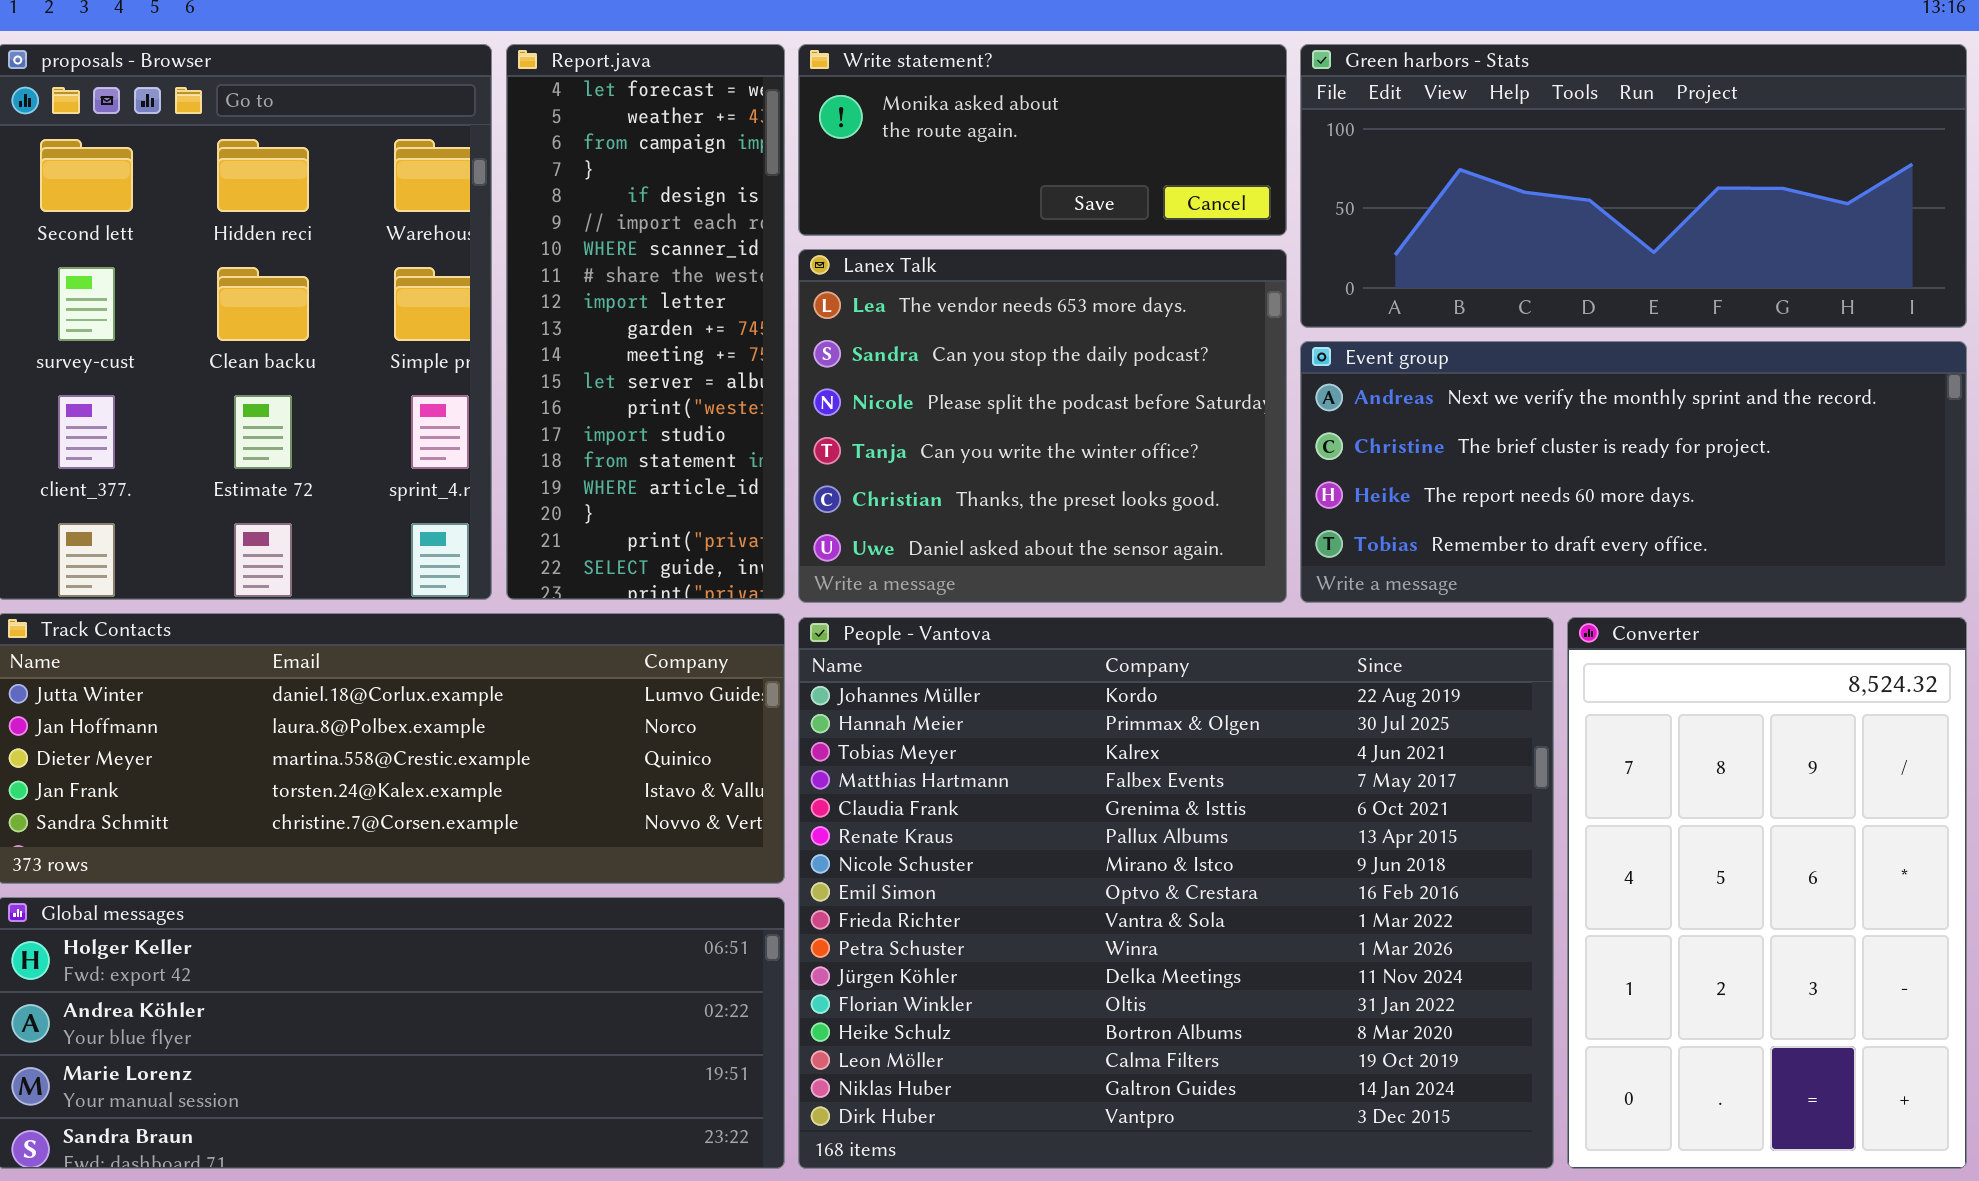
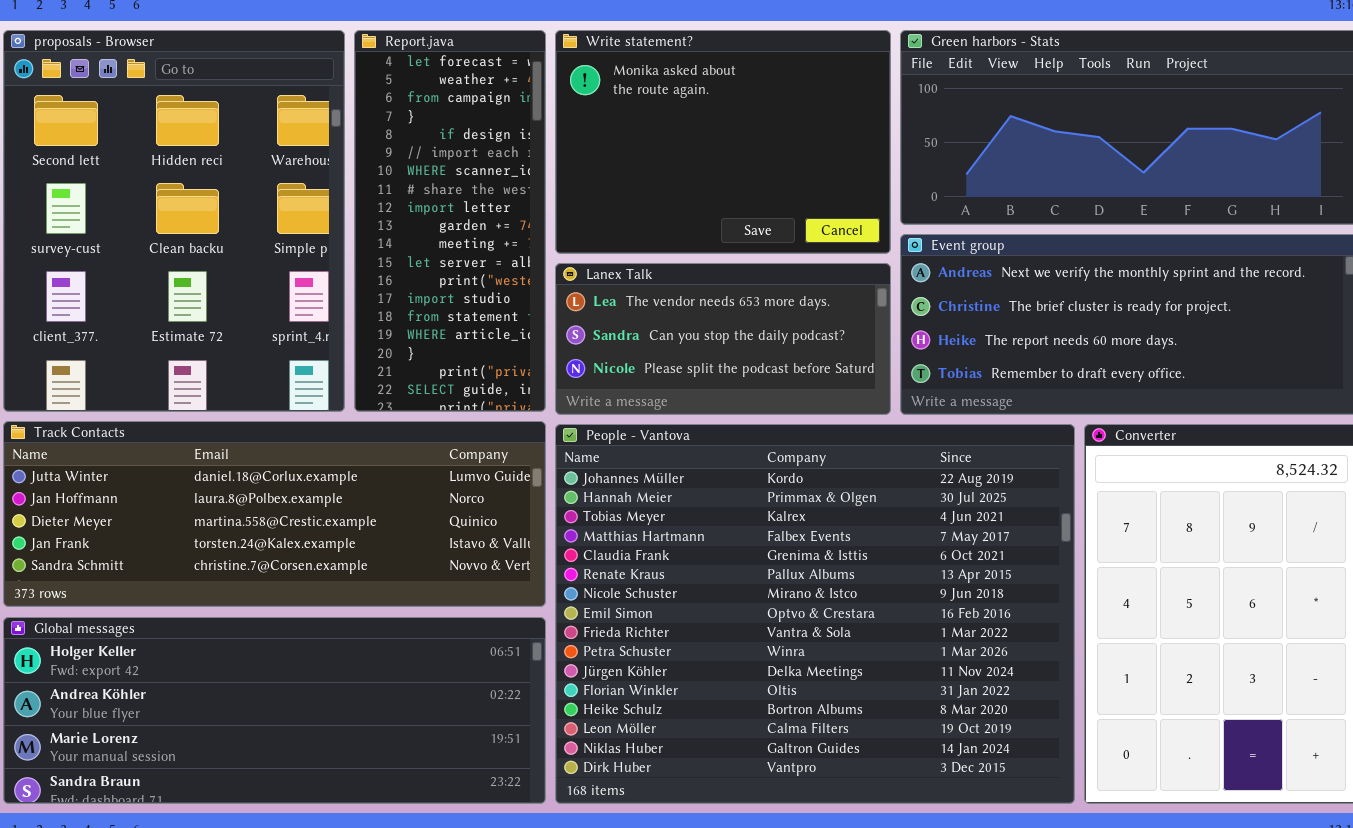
Write statement?: [798,44,1287,236] -> [555,30,891,254], resized
Lanex Talk: [798,249,1287,603] -> [555,263,891,415], resized

